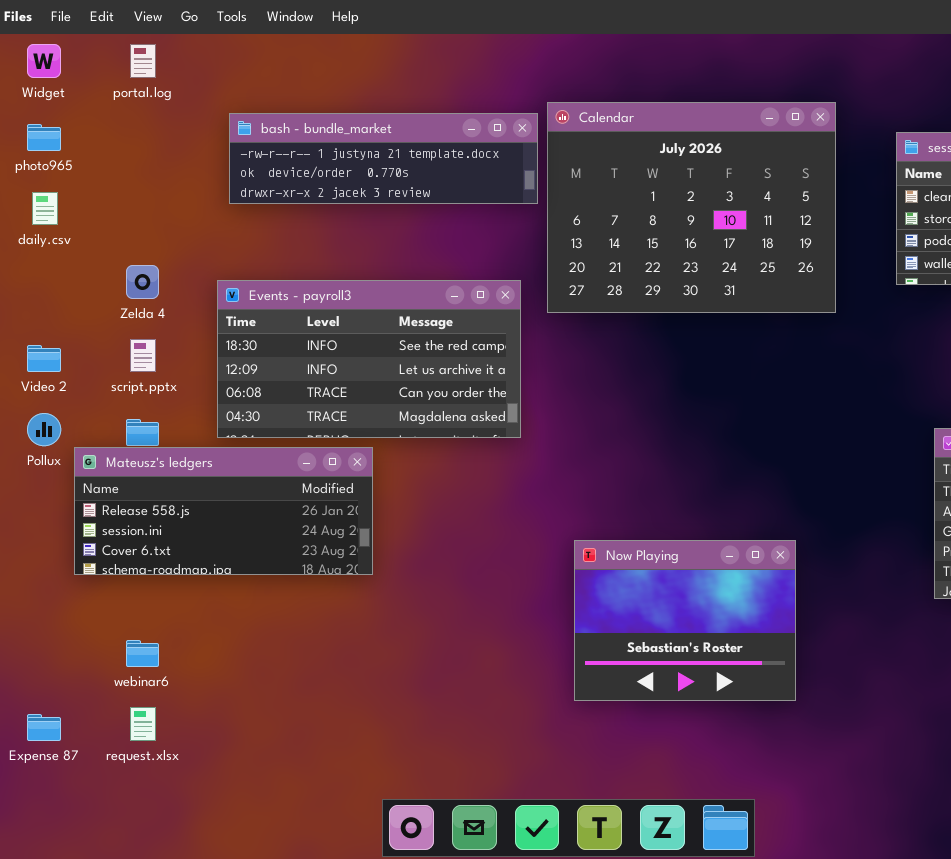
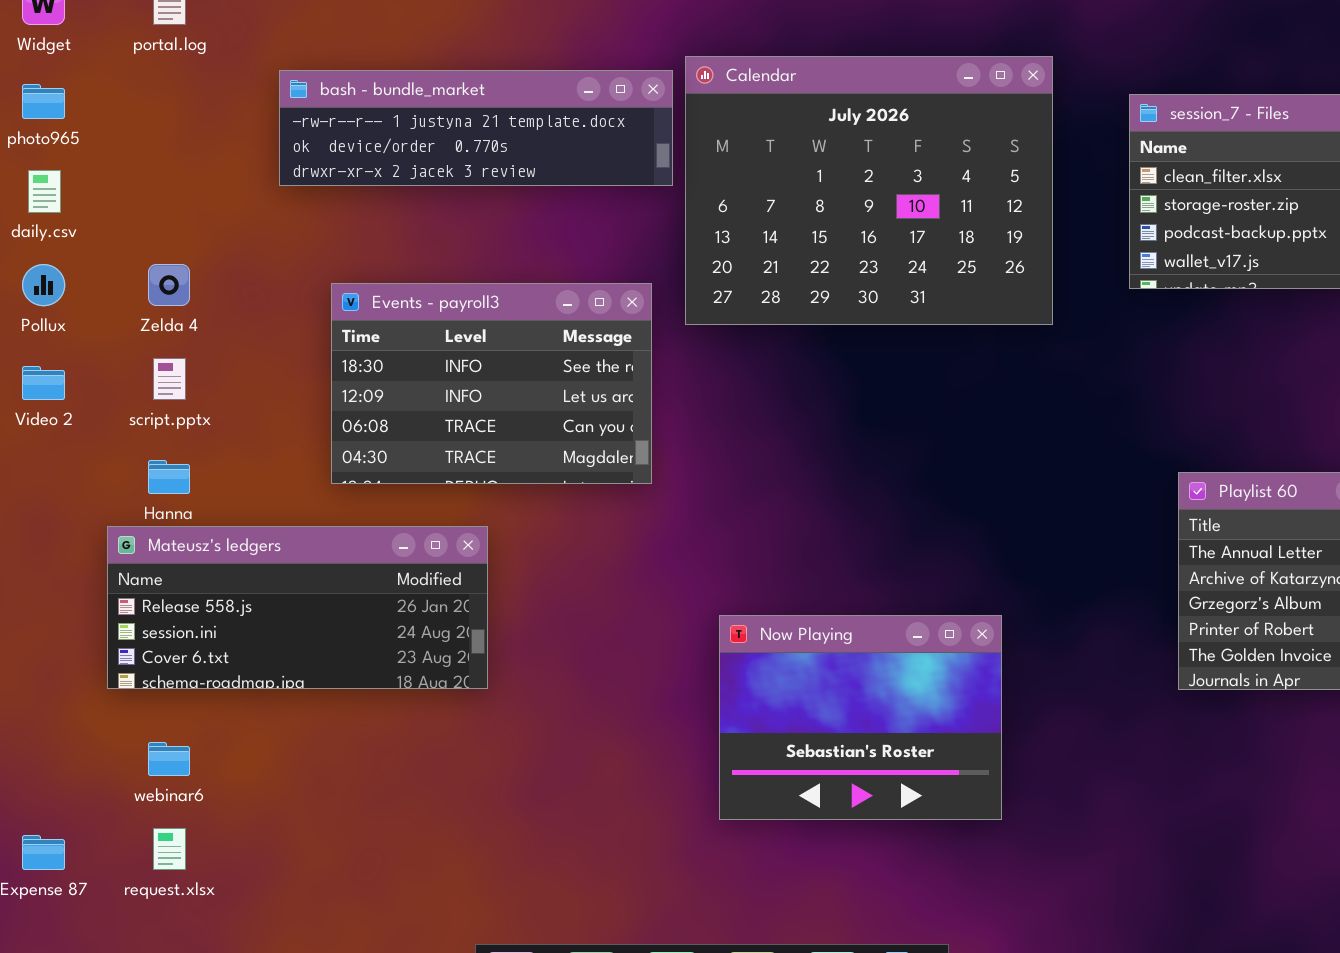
Events - payroll3: [217,280,521,438] -> [331,283,652,484], resized
Pollux: [27,413,61,446] -> [22,264,65,306], moved
Mateusz's ledgers: [74,447,373,575] -> [107,526,488,689], moved

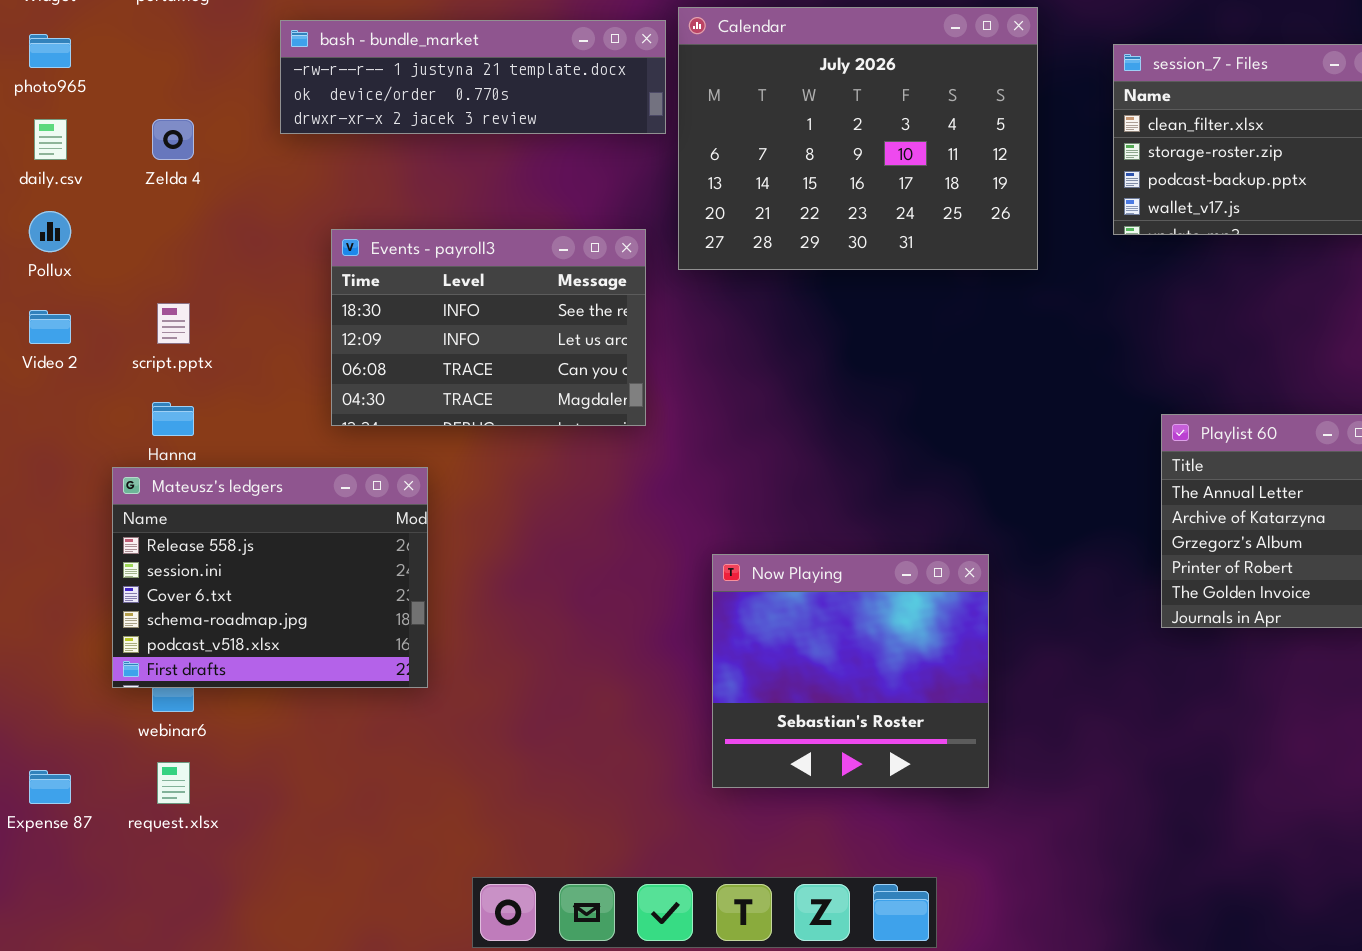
Zelda 4: [148,264,190,306] -> [152,119,194,160], moved
Mateusz's ledgers: [107,526,488,689] -> [112,467,428,688], resized
Now Playing: [719,615,1002,820] -> [712,554,989,788], resized

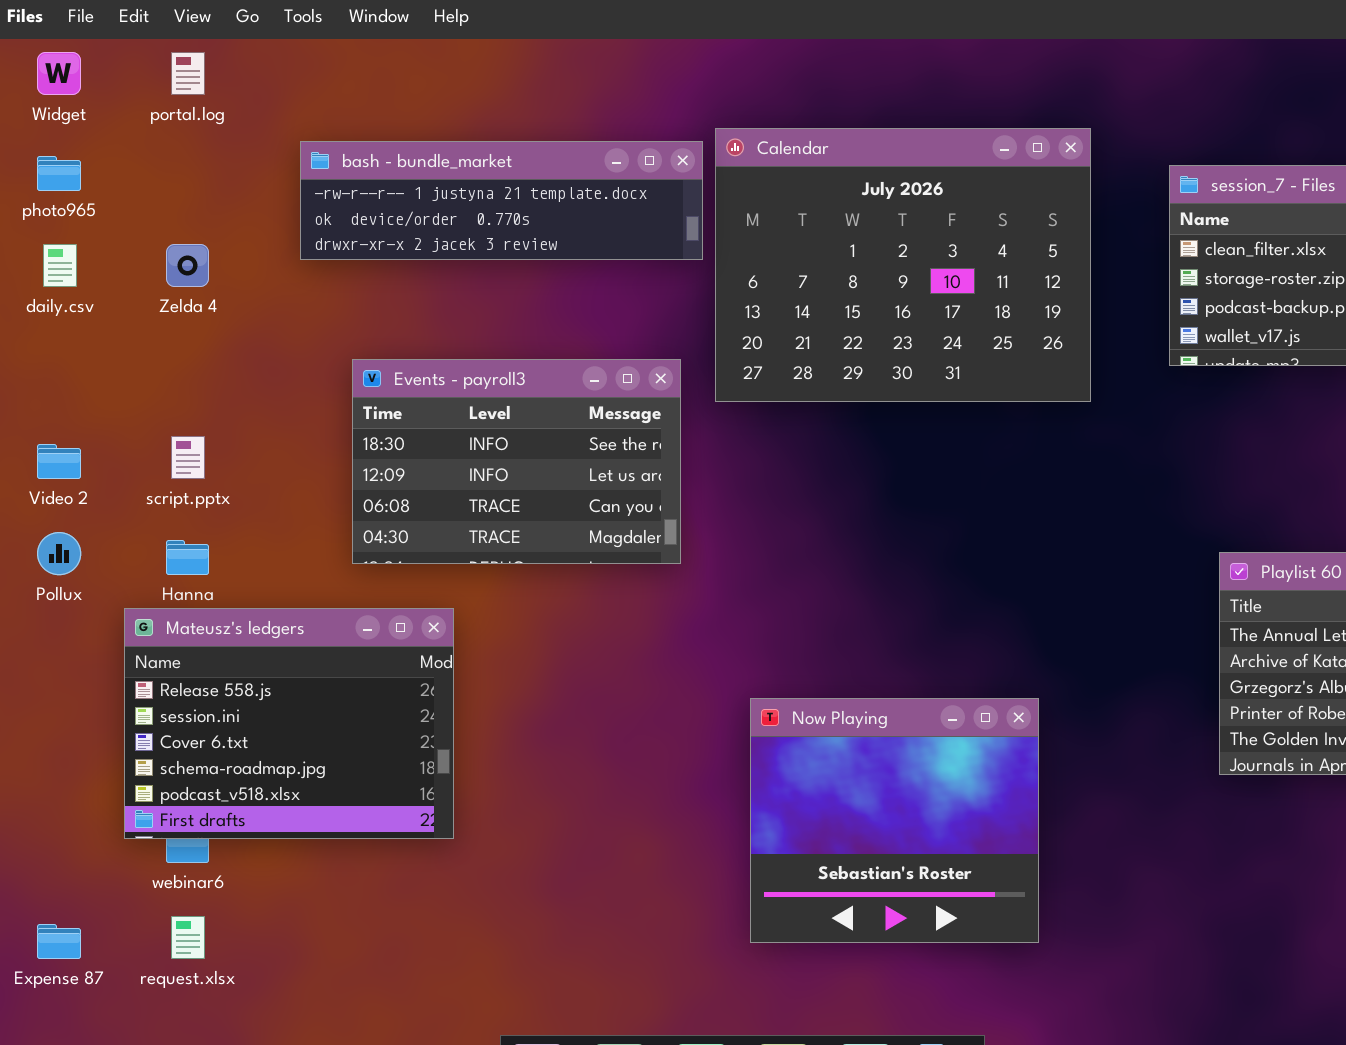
Pollux: [29,211,71,252] -> [37,532,81,575], moved

